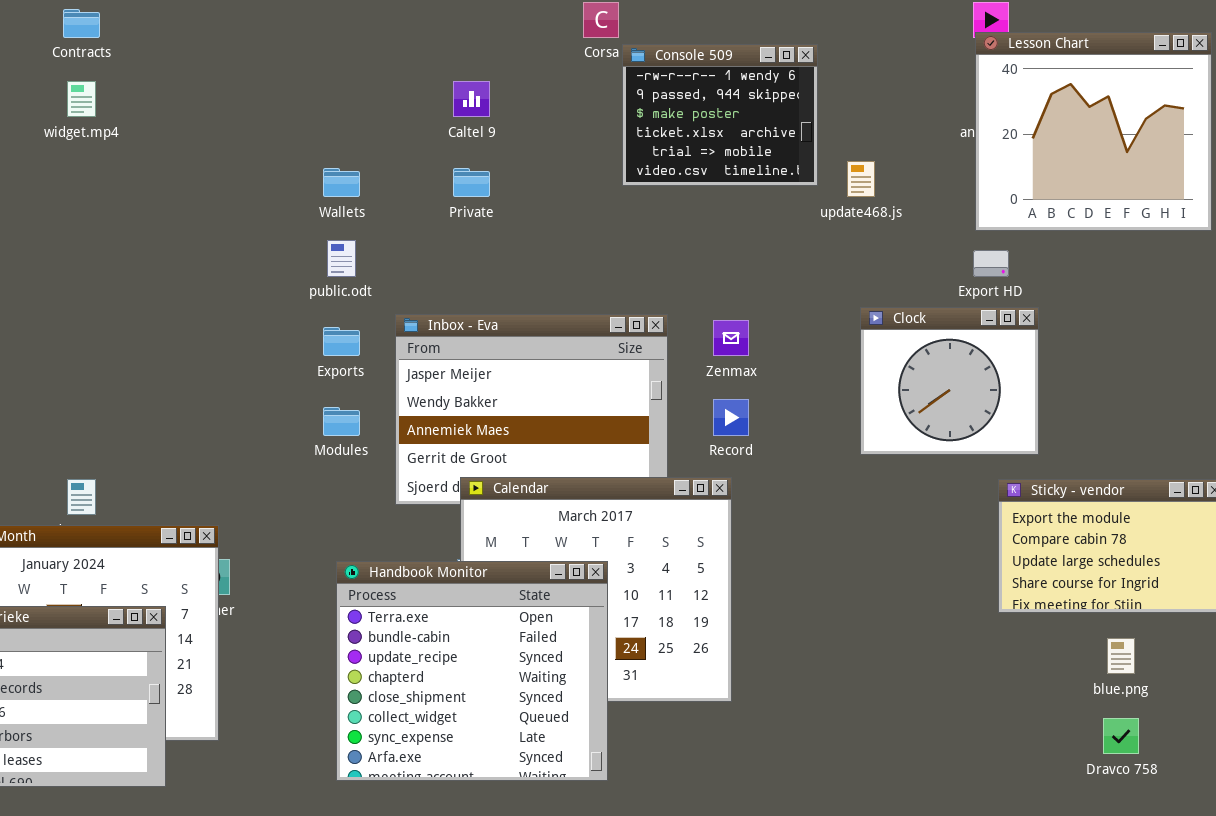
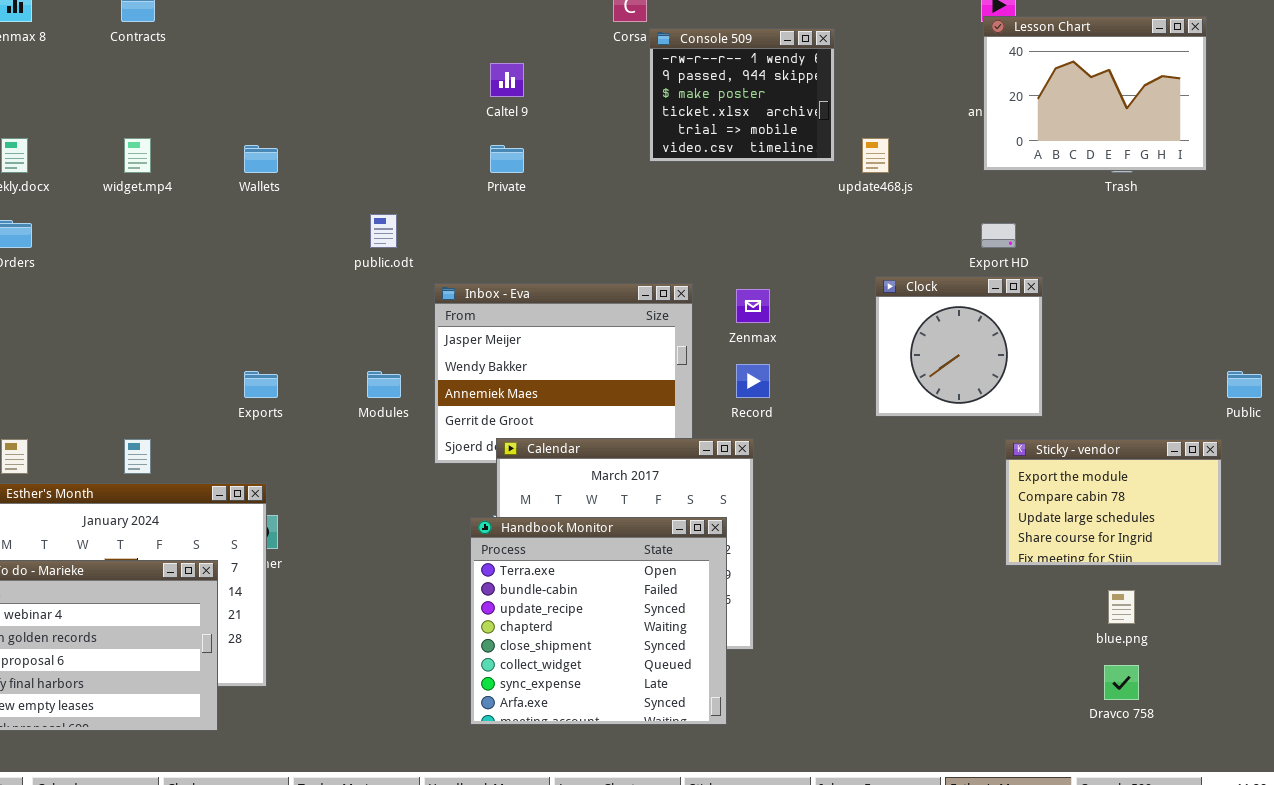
Lesson Chart: [975,32,1212,231] -> [983,16,1207,171], resized
widget.mp4: [67,81,96,117] -> [124,138,151,173], moved
Wallets: [323,168,360,197] -> [244,145,278,173], moved
Exports: [323,327,360,356] -> [244,371,278,398], moved
Handbook Monitor: [336,561,608,781] -> [470,517,727,725], moved

